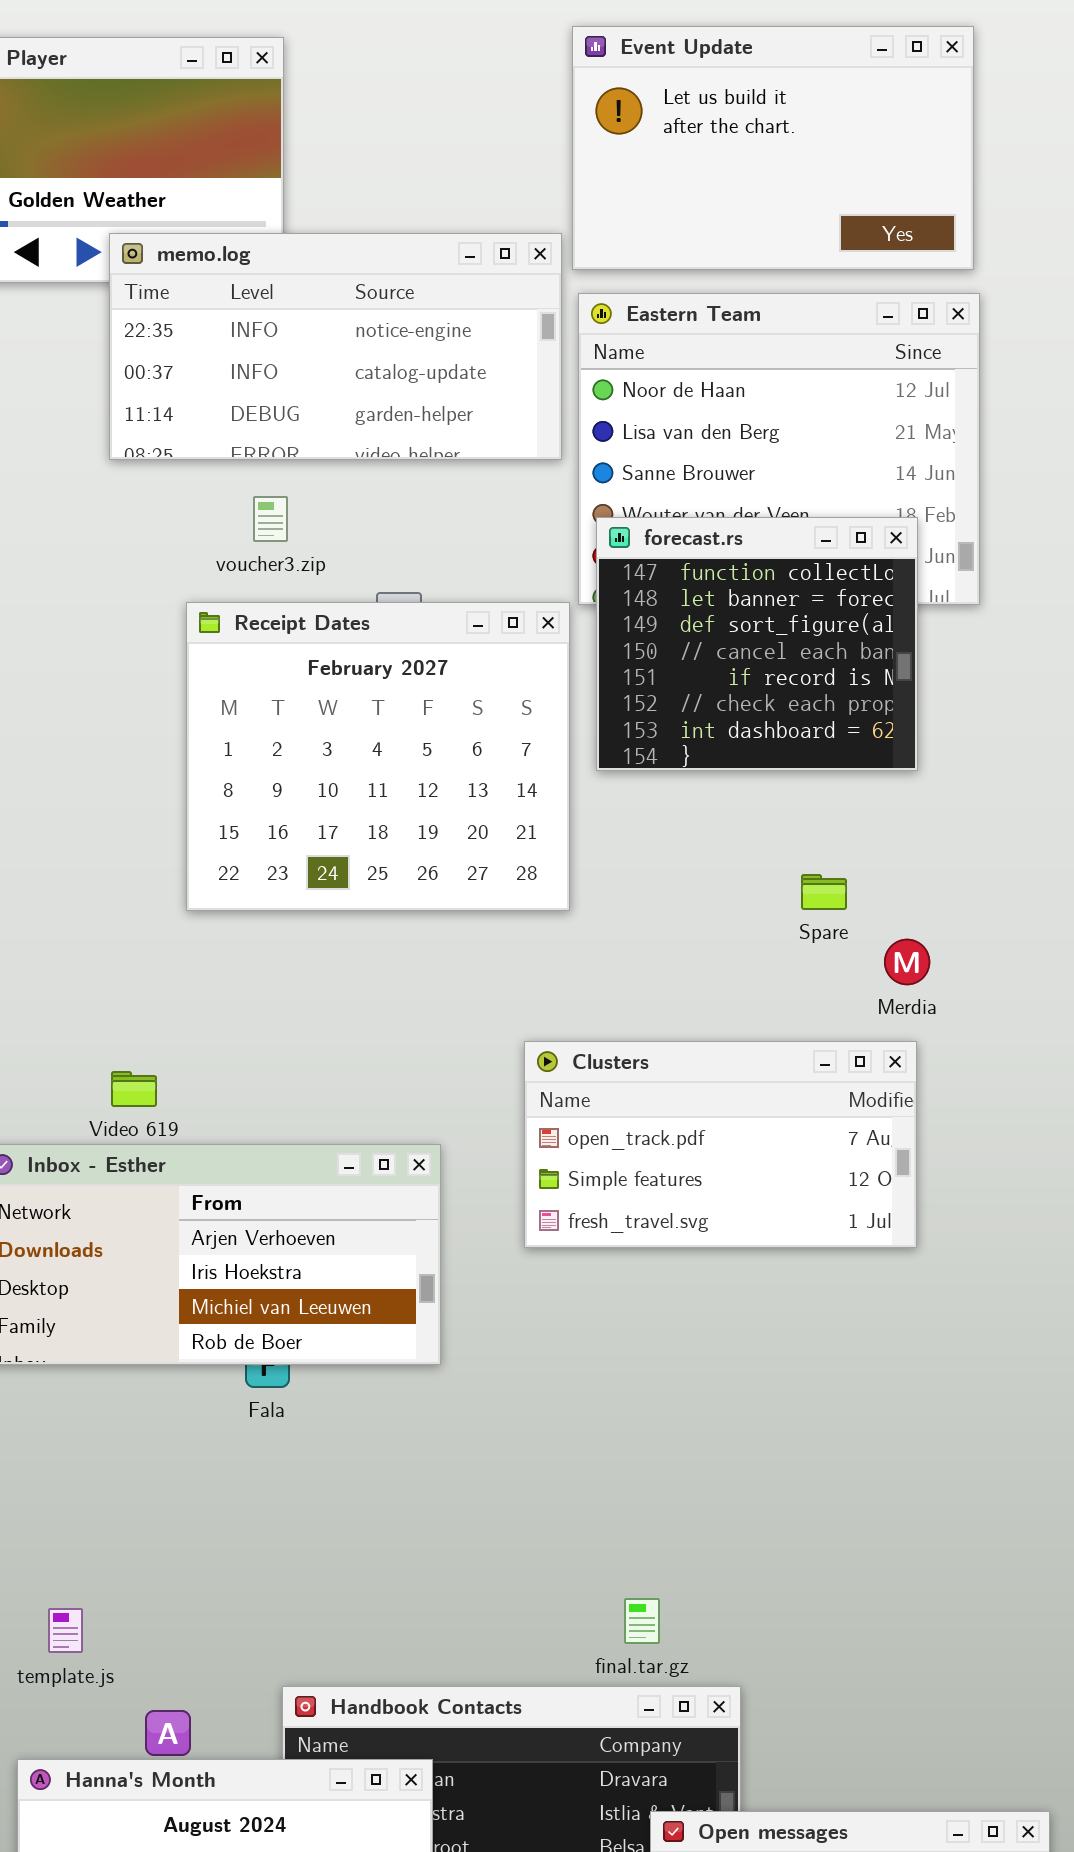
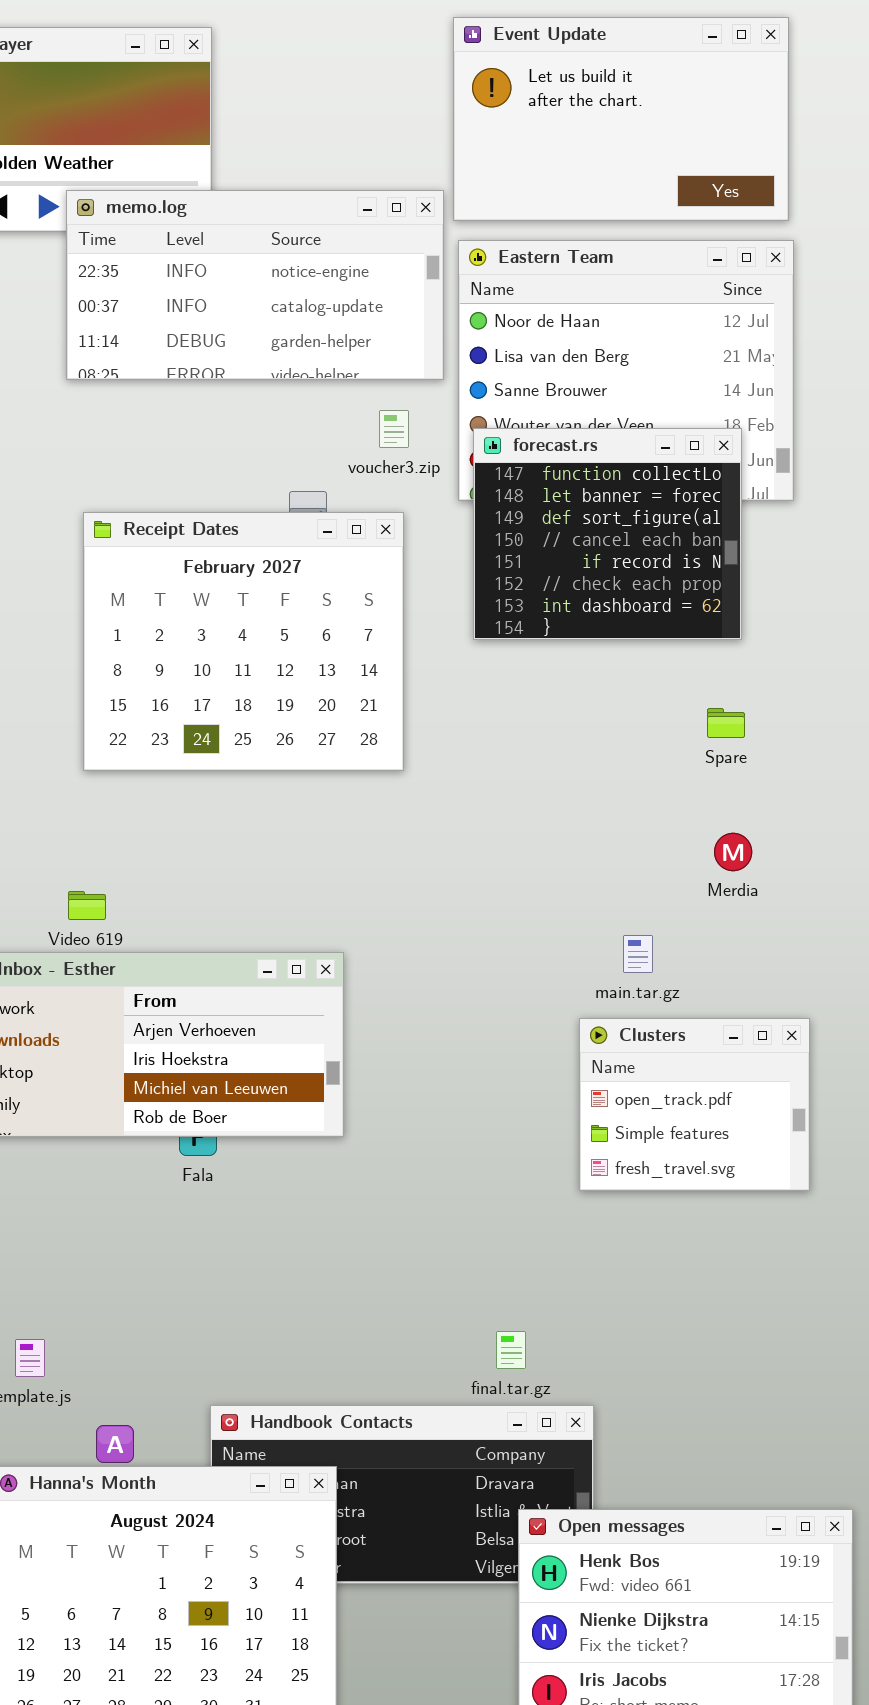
voucher3.zip: [253,496,288,542] -> [379,410,409,448], moved
Receipt Dates: [186,602,570,911] -> [83,512,404,771], moved
Spare: [801,874,847,910] -> [707,708,745,738], moved
Merdia: [884,939,930,985] -> [714,833,752,871], moved
Clusters: [524,1041,917,1248] -> [579,1018,810,1191], moved, resized

